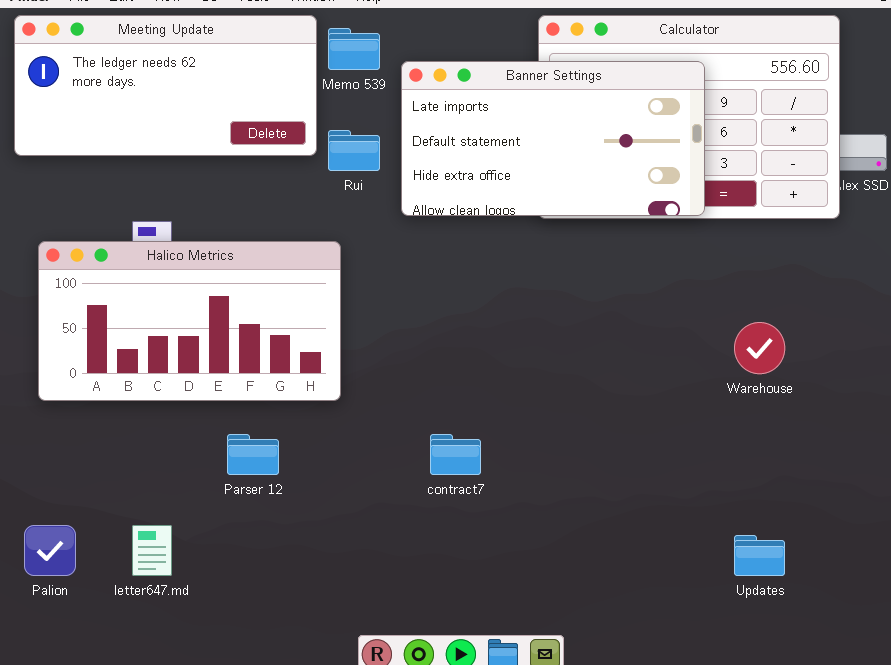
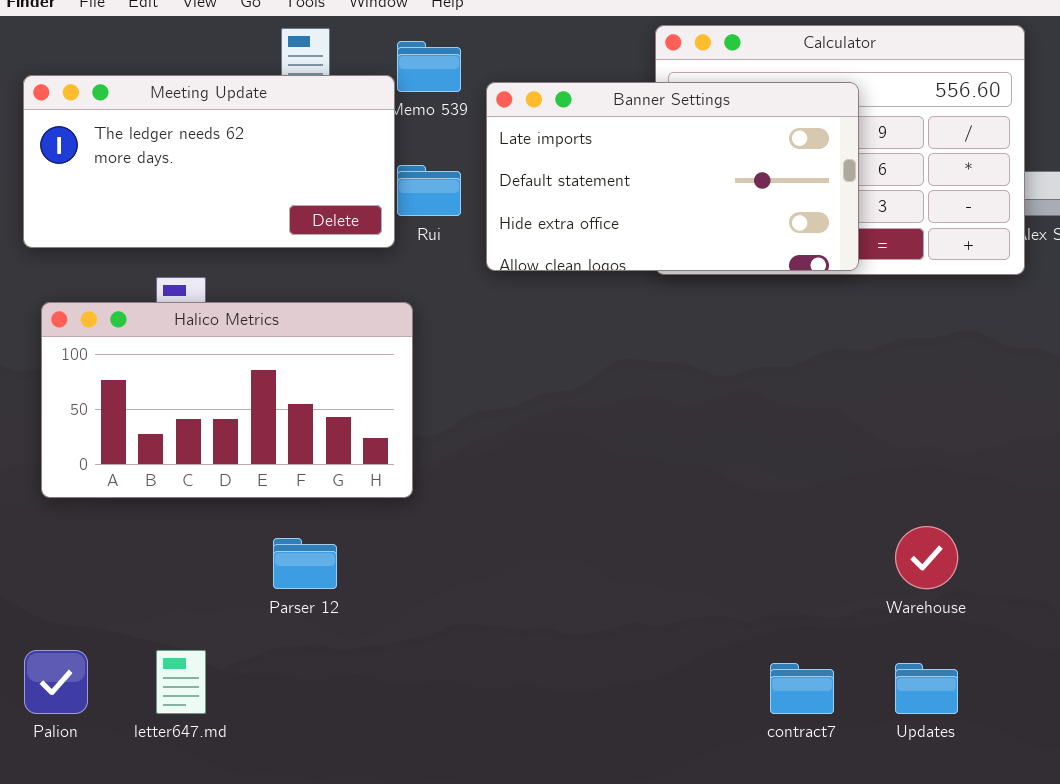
Meeting Update: [14,15,317,156] -> [23,75,395,248], moved
Warehouse: [734,322,785,374] -> [895,526,958,589], moved
contract7: [430,434,481,475] -> [770,663,834,714], moved

